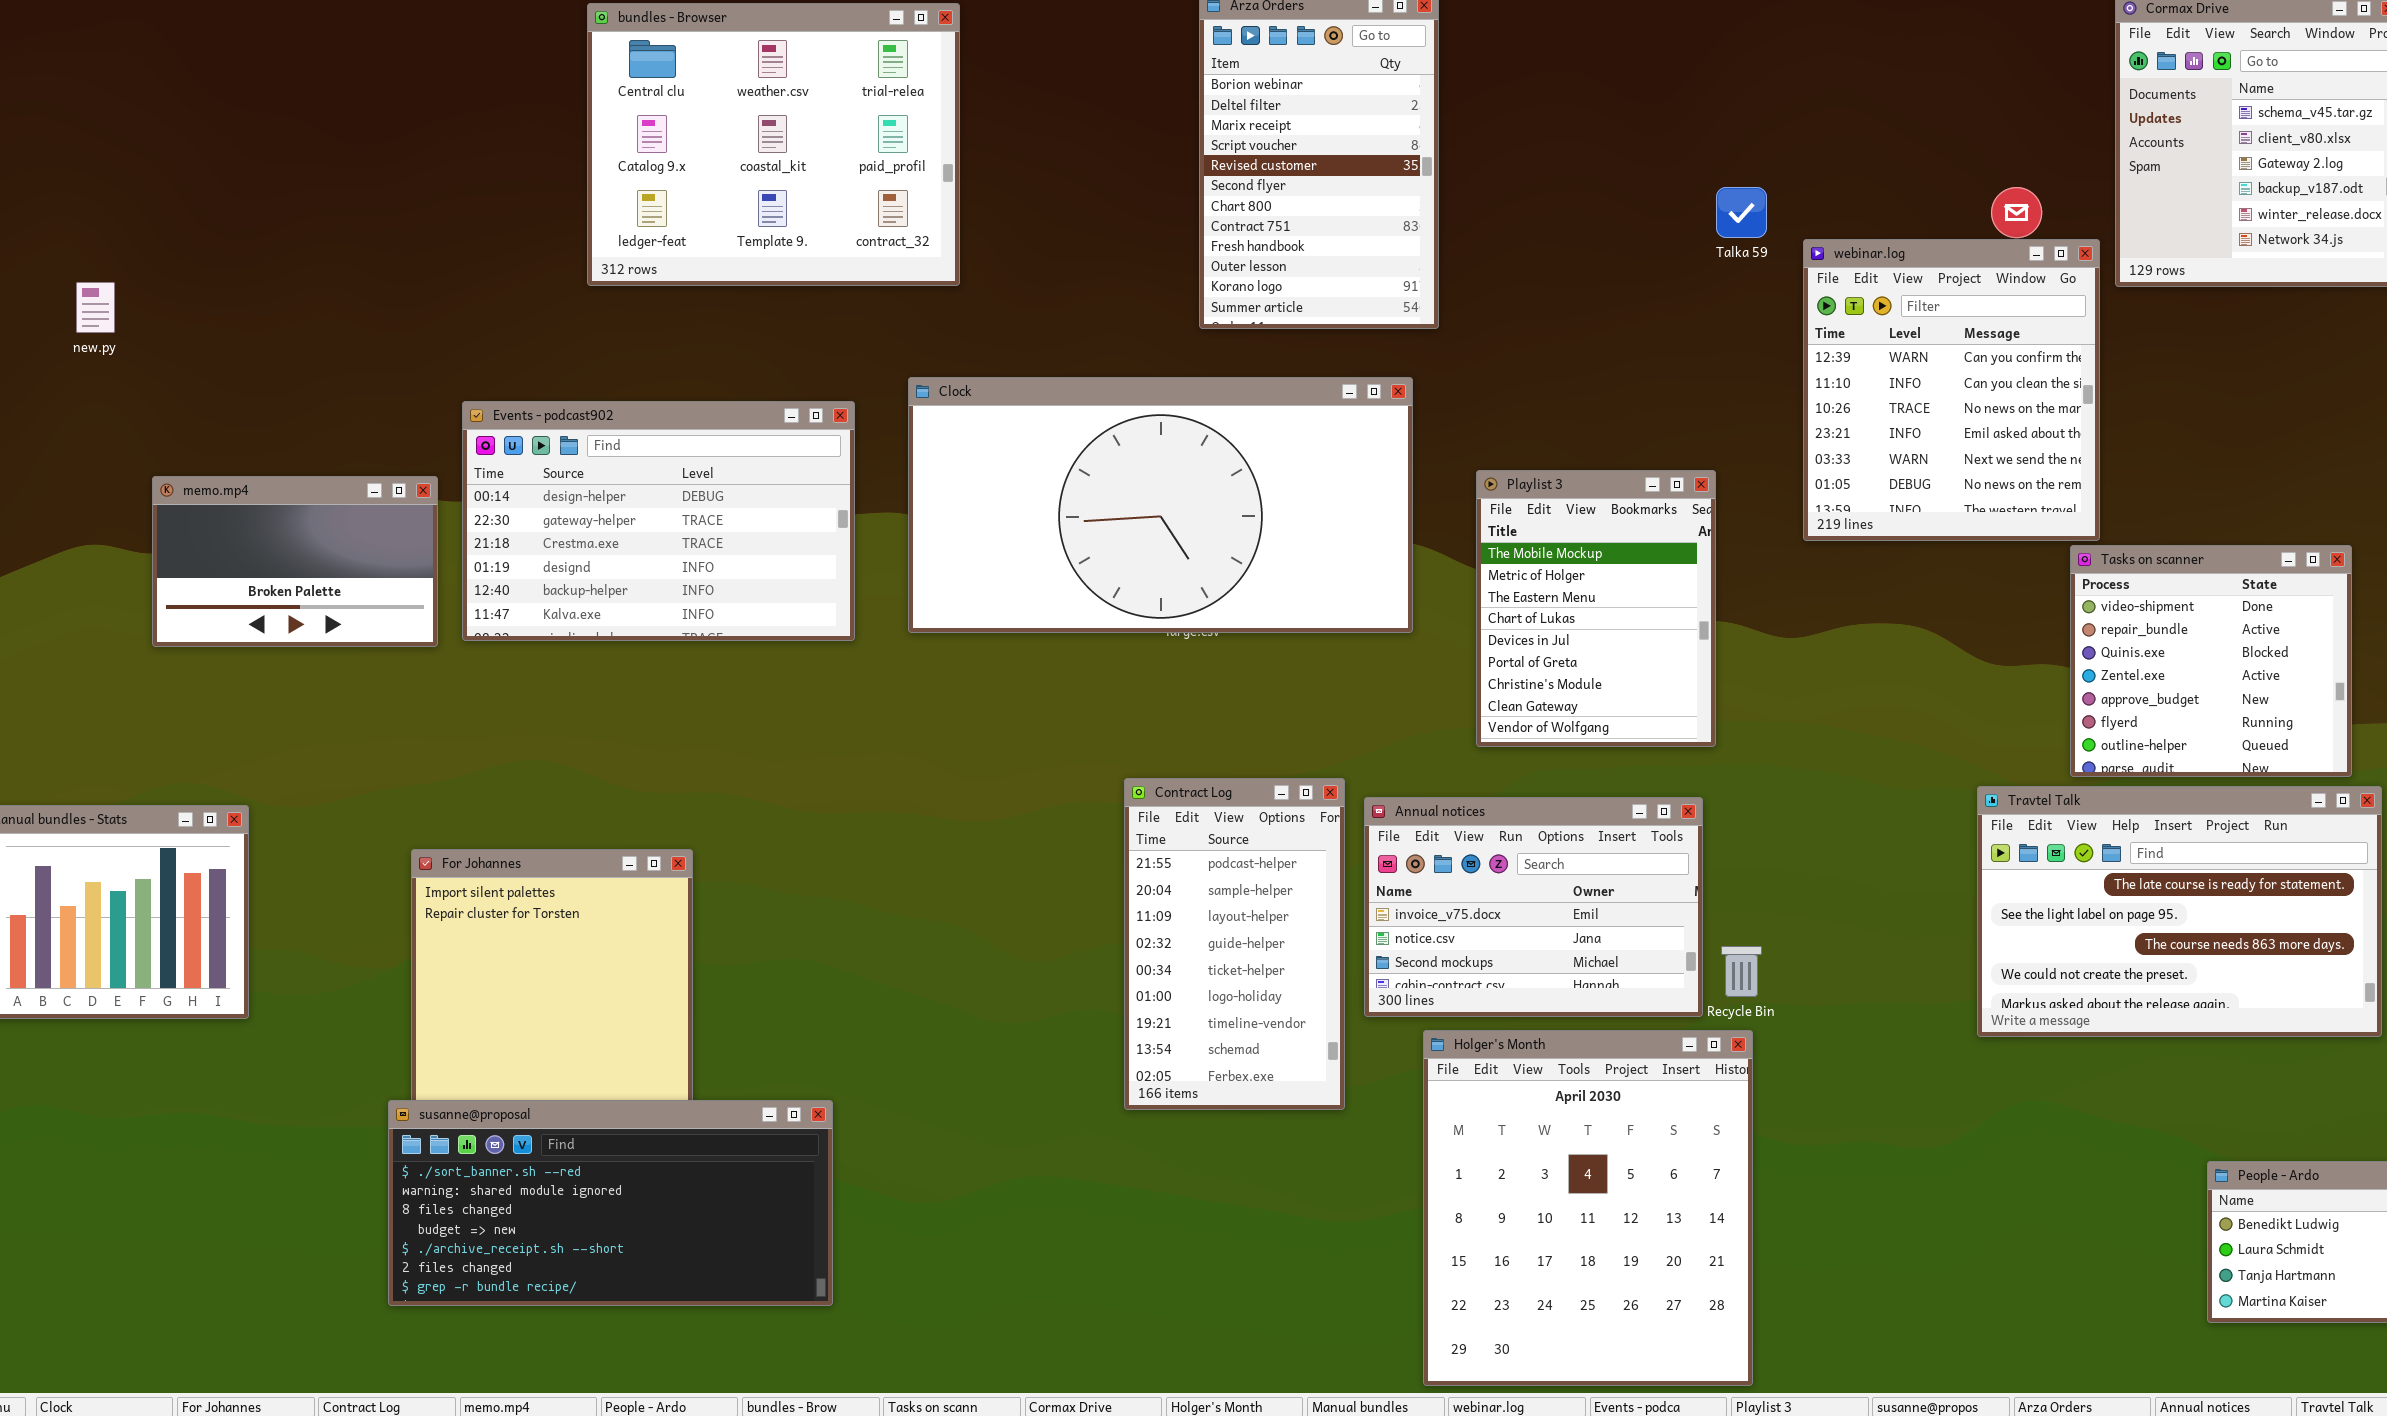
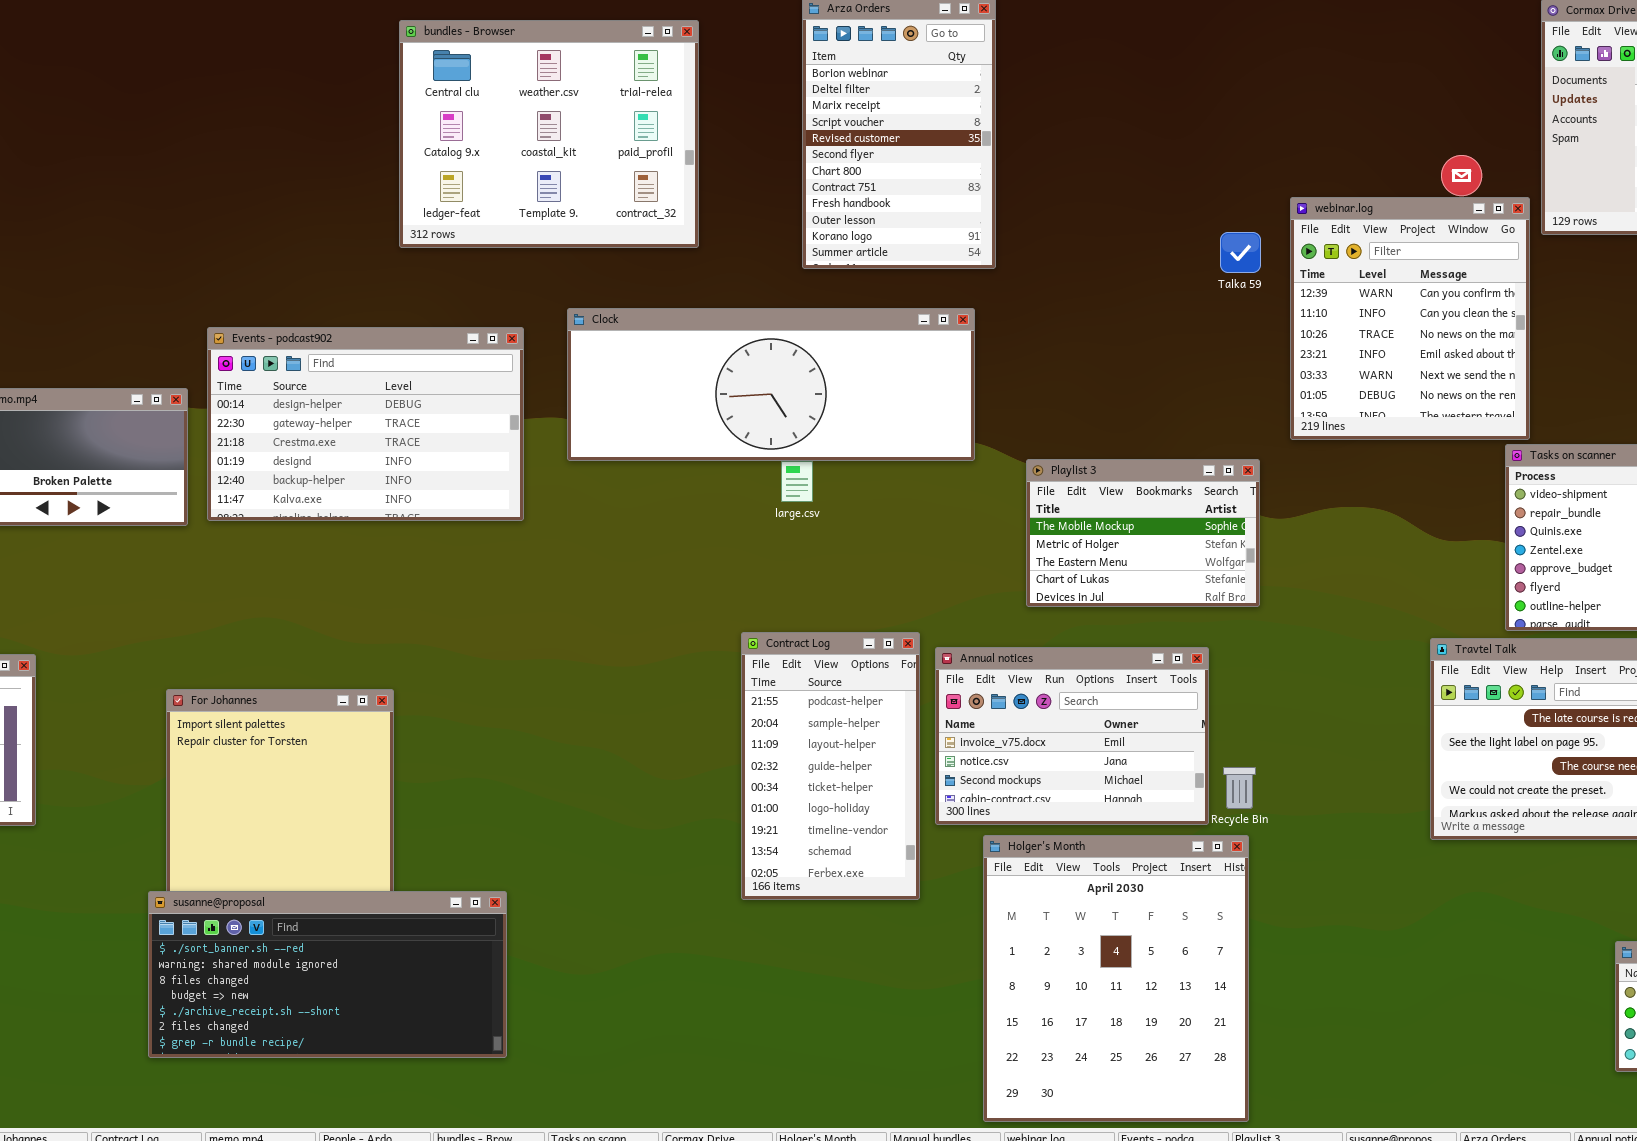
bundles - Browser: [587,3,960,286] -> [399,20,699,248], moved
Talka 59: [1716,187,1767,238] -> [1220,232,1261,273], moved
Clock: [908,377,1413,633] -> [567,308,975,461], resized
Playlist 3: [1476,470,1716,747] -> [1026,459,1260,607], resized

